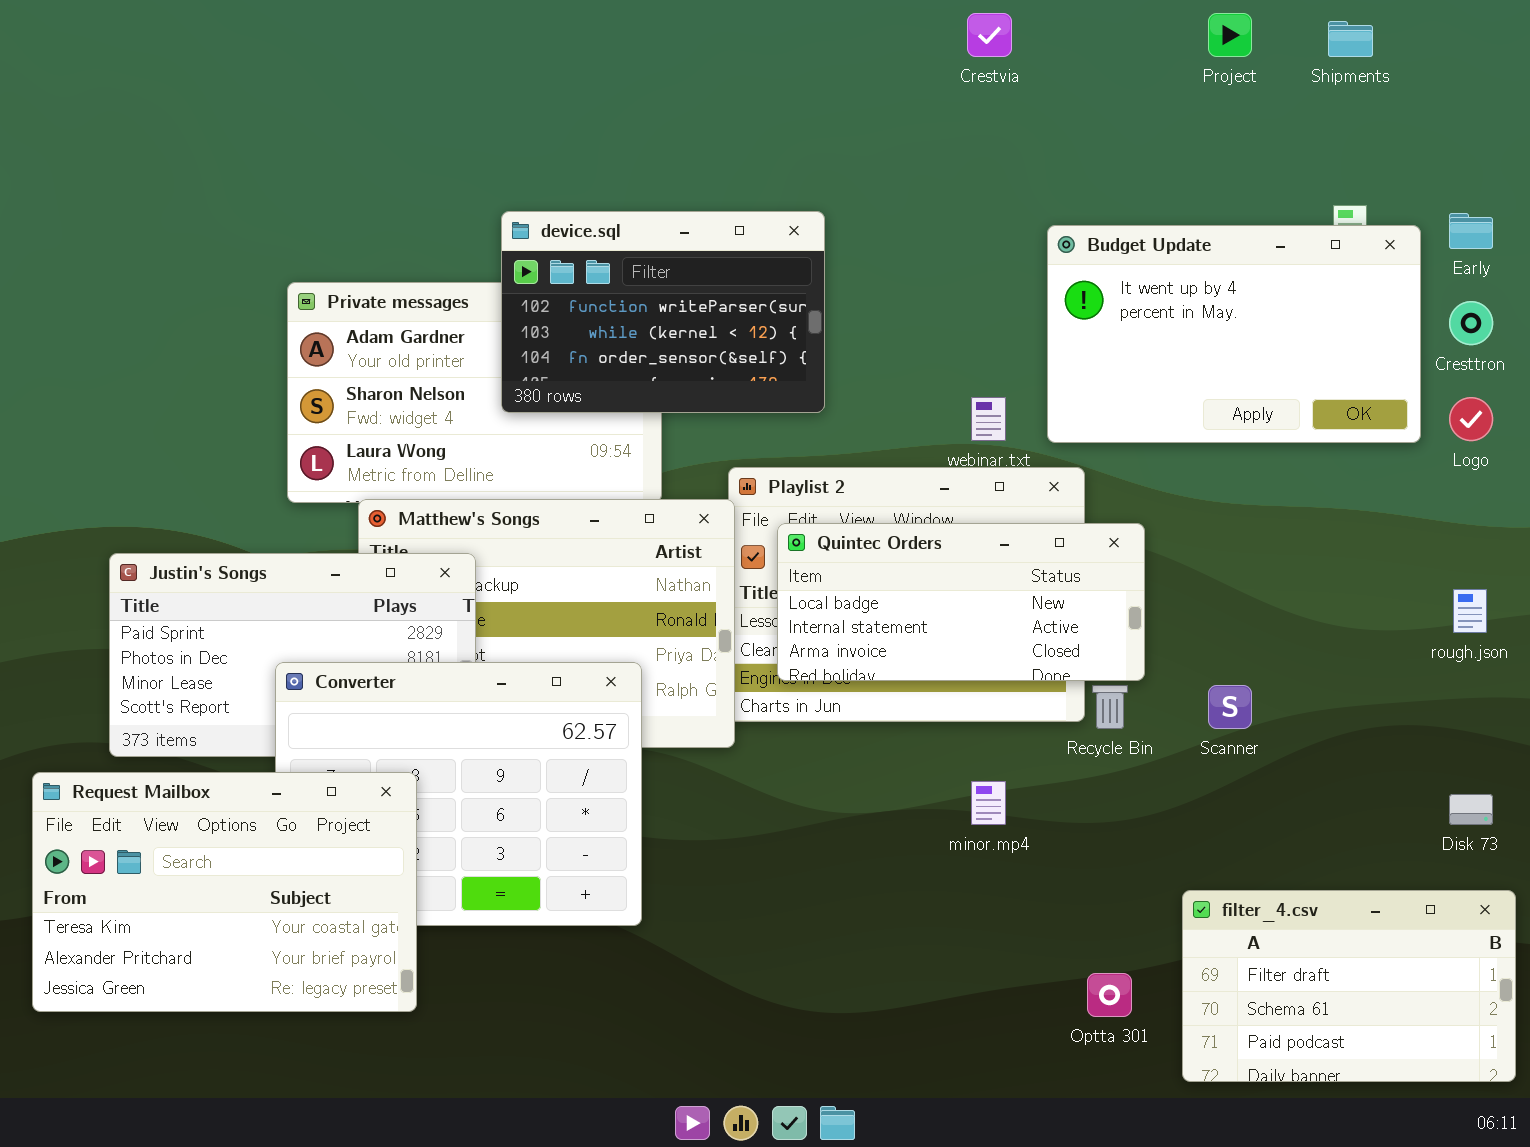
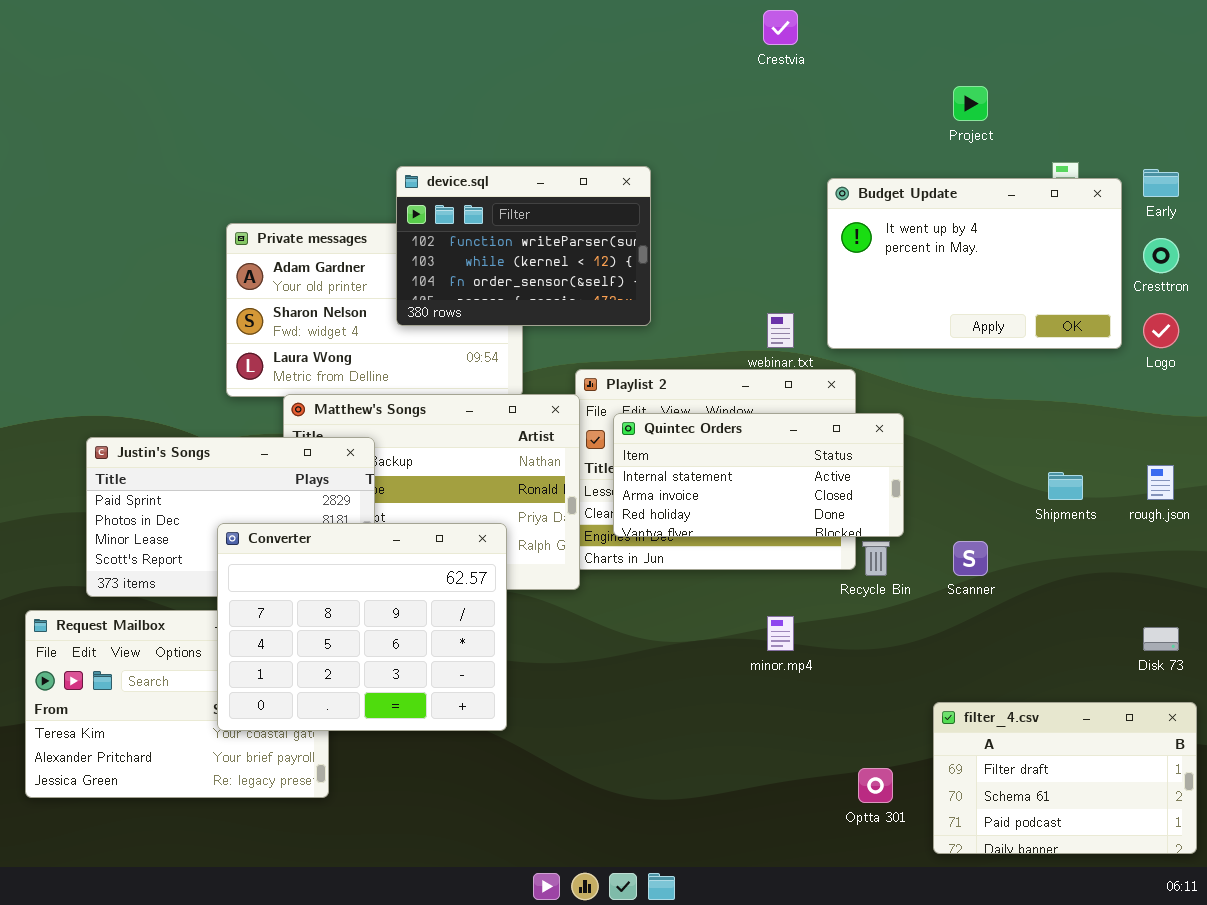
Project: [1208,13,1252,57] -> [953,86,988,121], moved
Shipments: [1328,21,1373,57] -> [1048,472,1083,500], moved
Quintec Orders: [777,523,1145,681] -> [613,413,904,537], scrolled down 1 row
Converter: [275,662,642,926] -> [217,523,507,731], raised

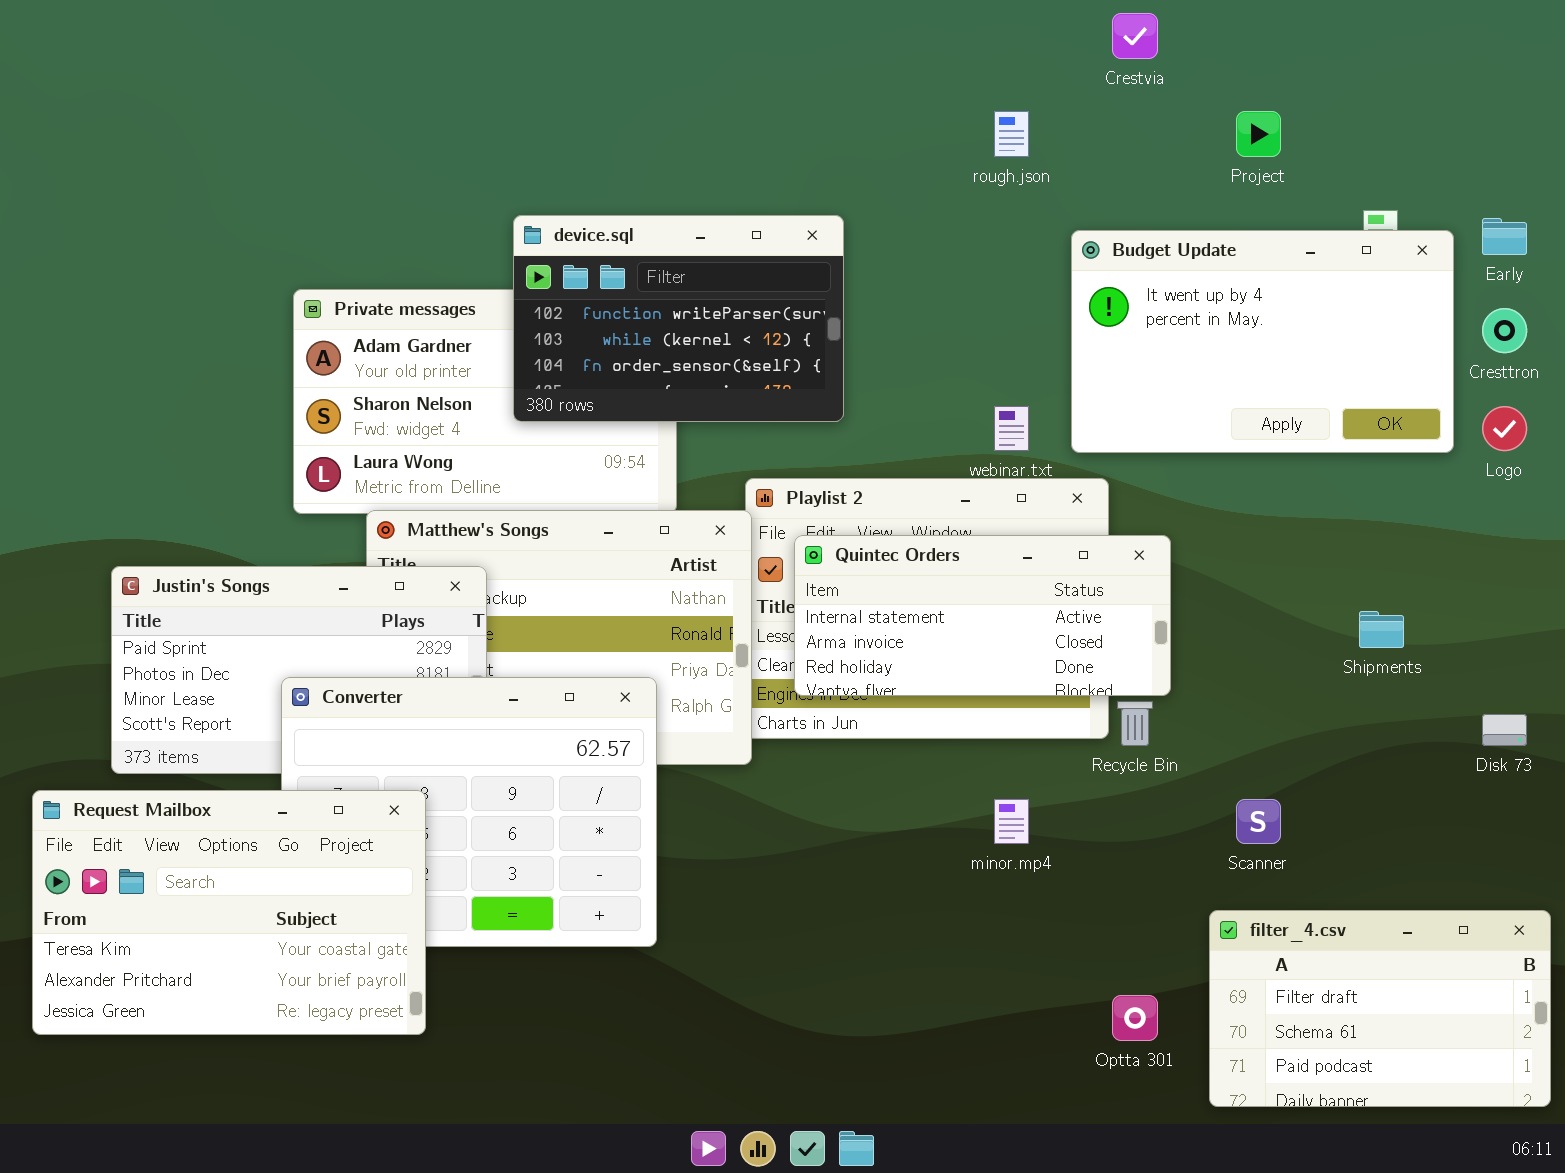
Crestvia: [763,10,798,45] -> [1112,13,1158,59], moved
rough.json: [1147,465,1174,500] -> [994,111,1029,157], moved
Scanner: [953,541,988,576] -> [1236,799,1281,844], moved
Request Mailbox: [25,610,329,798] -> [32,790,426,1035], raised
Disk 73: [1143,627,1179,651] -> [1482,714,1527,746], moved

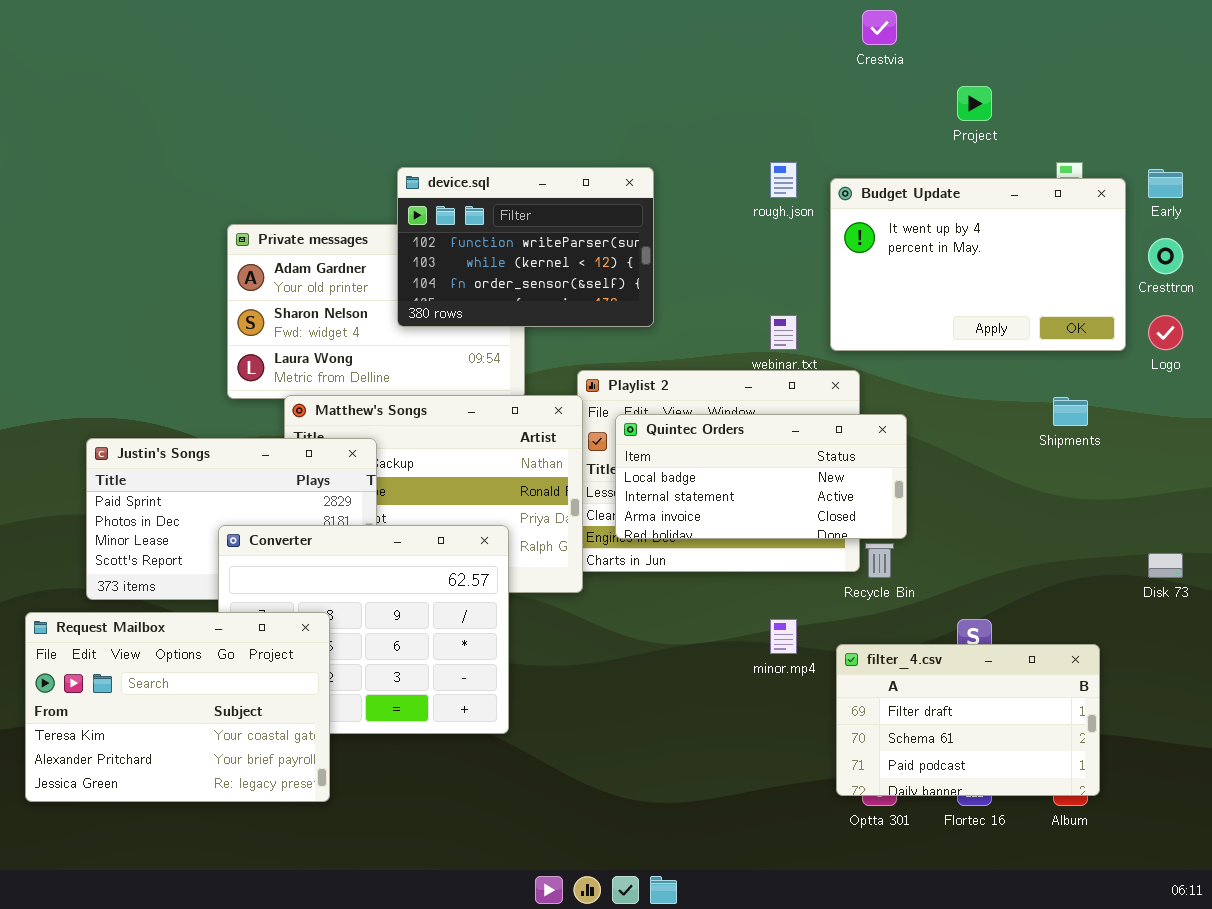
rough.json: [994,111,1029,157] -> [770,162,797,198], moved
Quintec Orders: [794,535,1171,696] -> [615,414,907,539], scrolled up 1 row
Shipments: [1359,611,1404,648] -> [1053,397,1088,426], moved
filter_4.csv: [1209,910,1551,1107] -> [836,644,1100,796], moved

